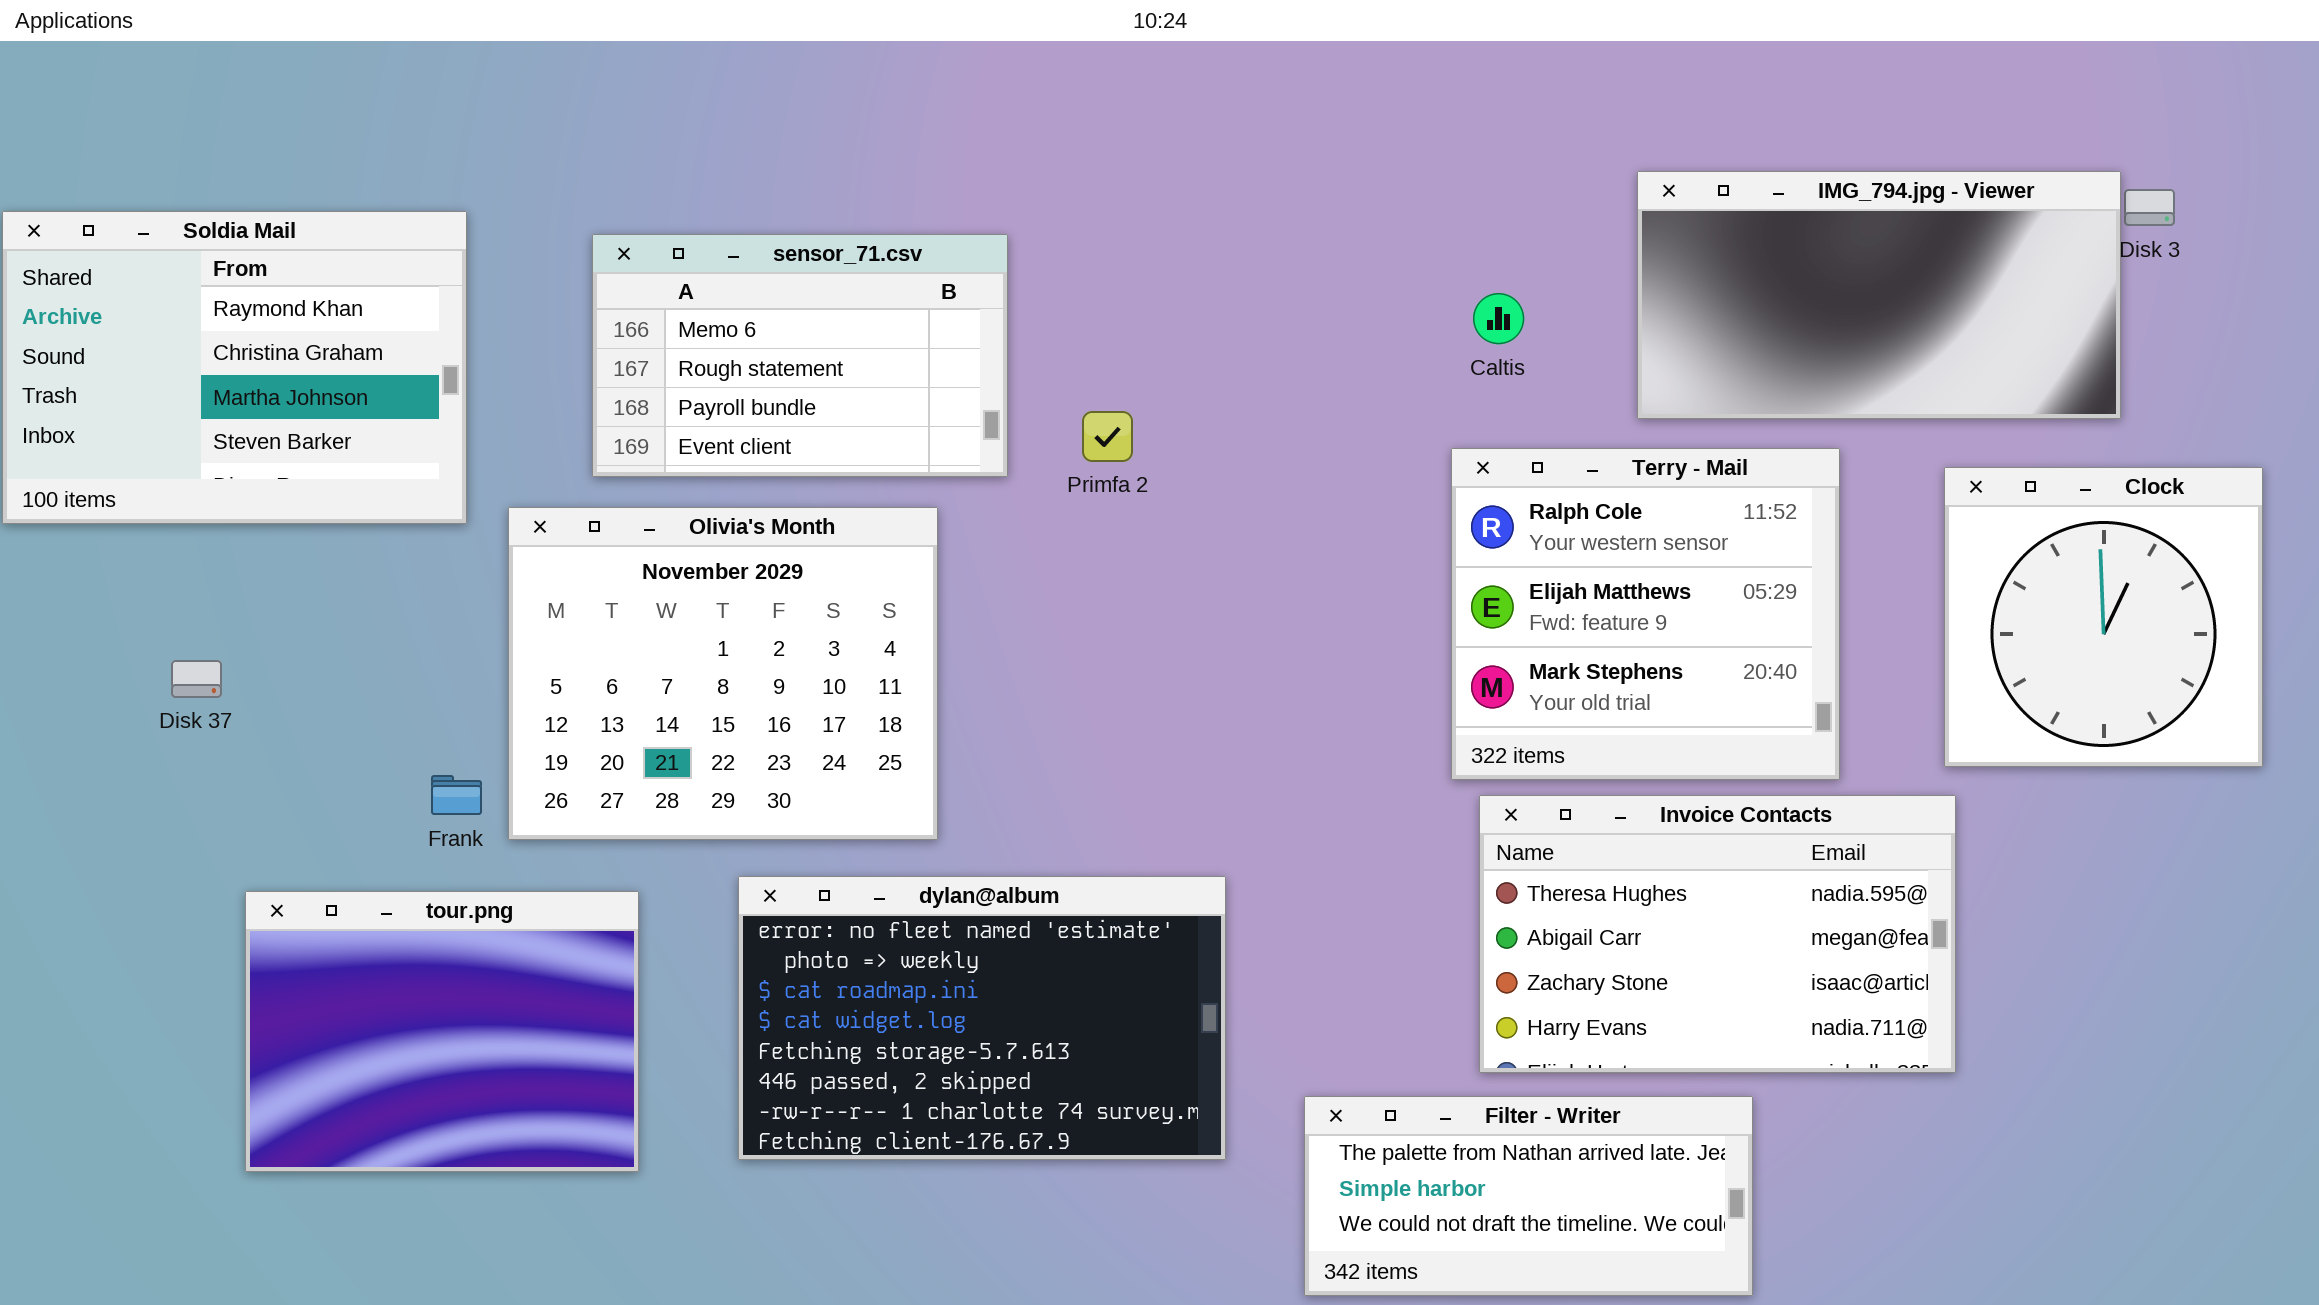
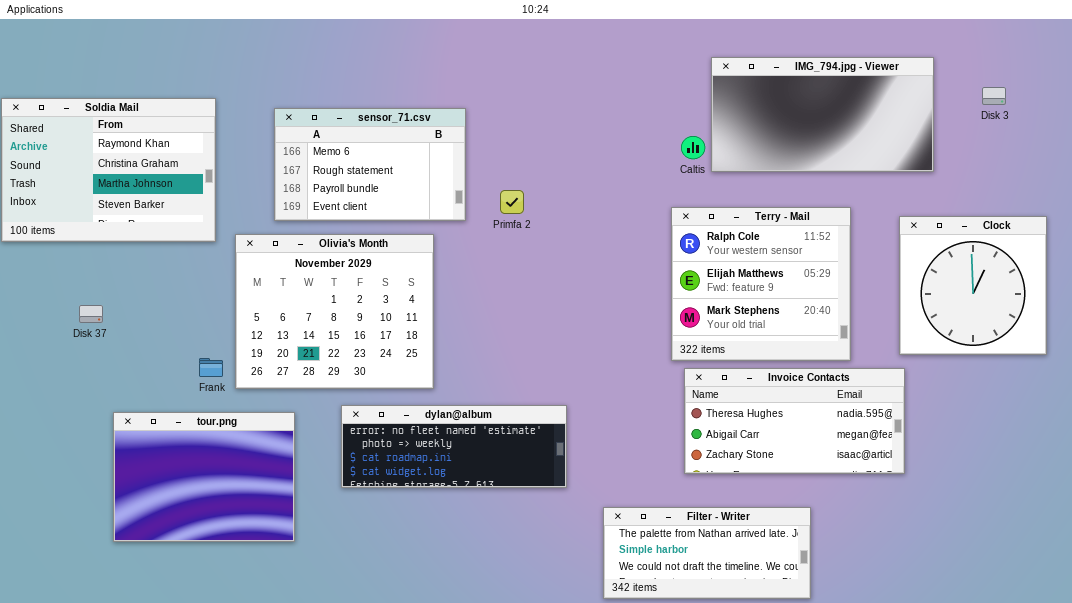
IMG_794.jpg - Viewer: [1637,171,2121,419] -> [711,57,934,172], moved
Invoice Contacts: [1479,795,1956,1073] -> [684,368,905,474], resized
dylan@album: [738,876,1226,1160] -> [341,405,567,488], resized

